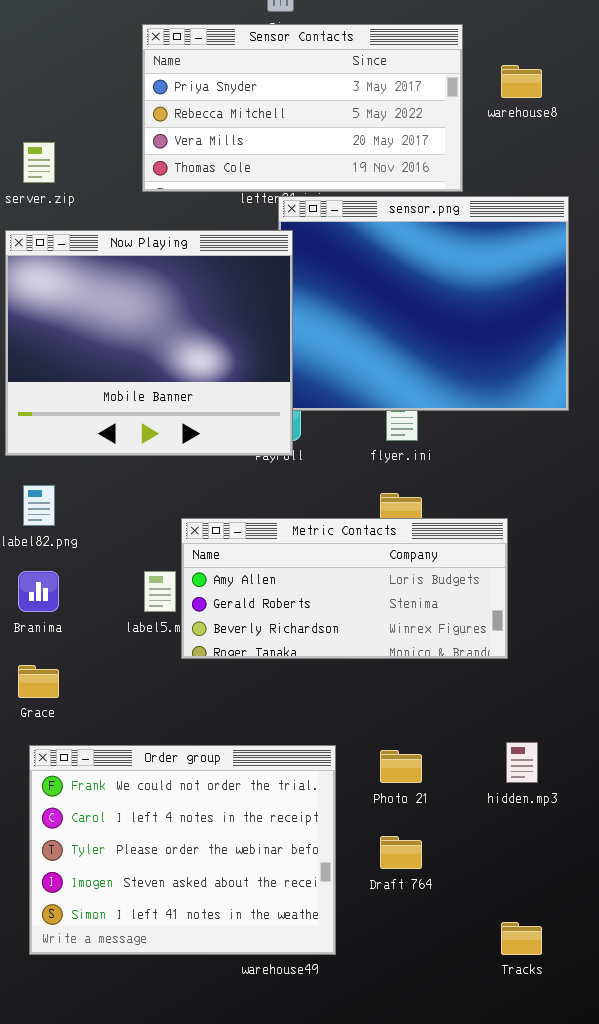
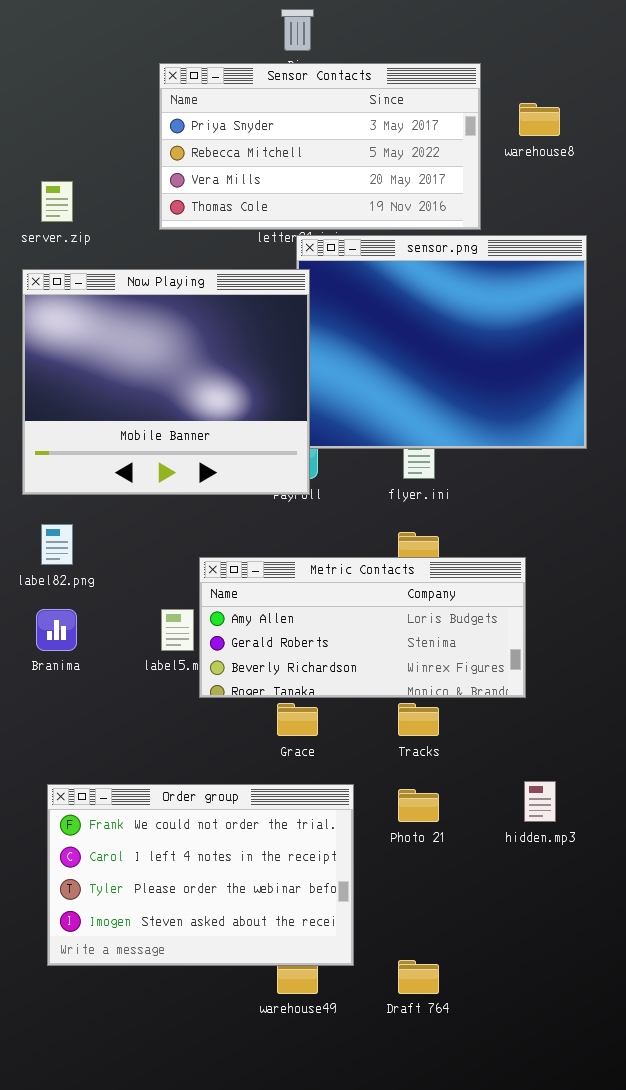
Grace: [18,665,59,698] -> [277,703,318,736], moved
Order group: [29,745,336,955] -> [47,784,354,966], resized
Draft 764: [380,836,422,869] -> [398,960,439,994], moved
Tracks: [501,922,542,955] -> [398,703,439,736], moved

